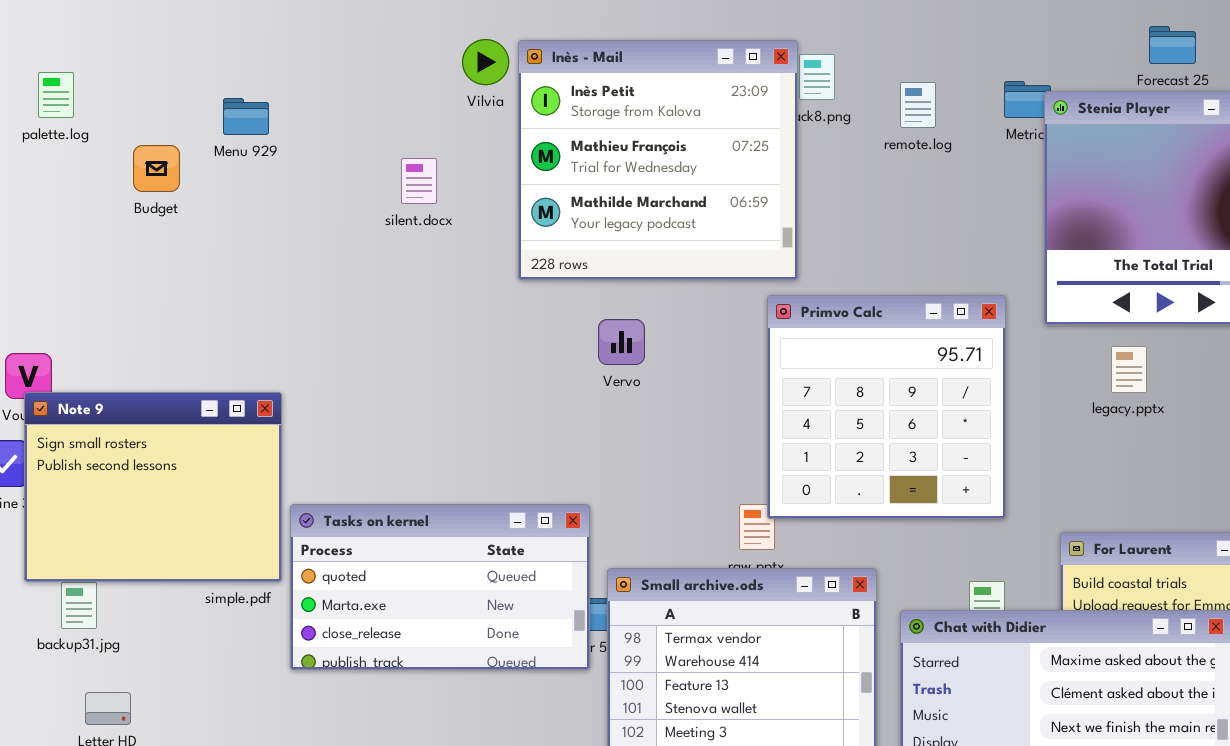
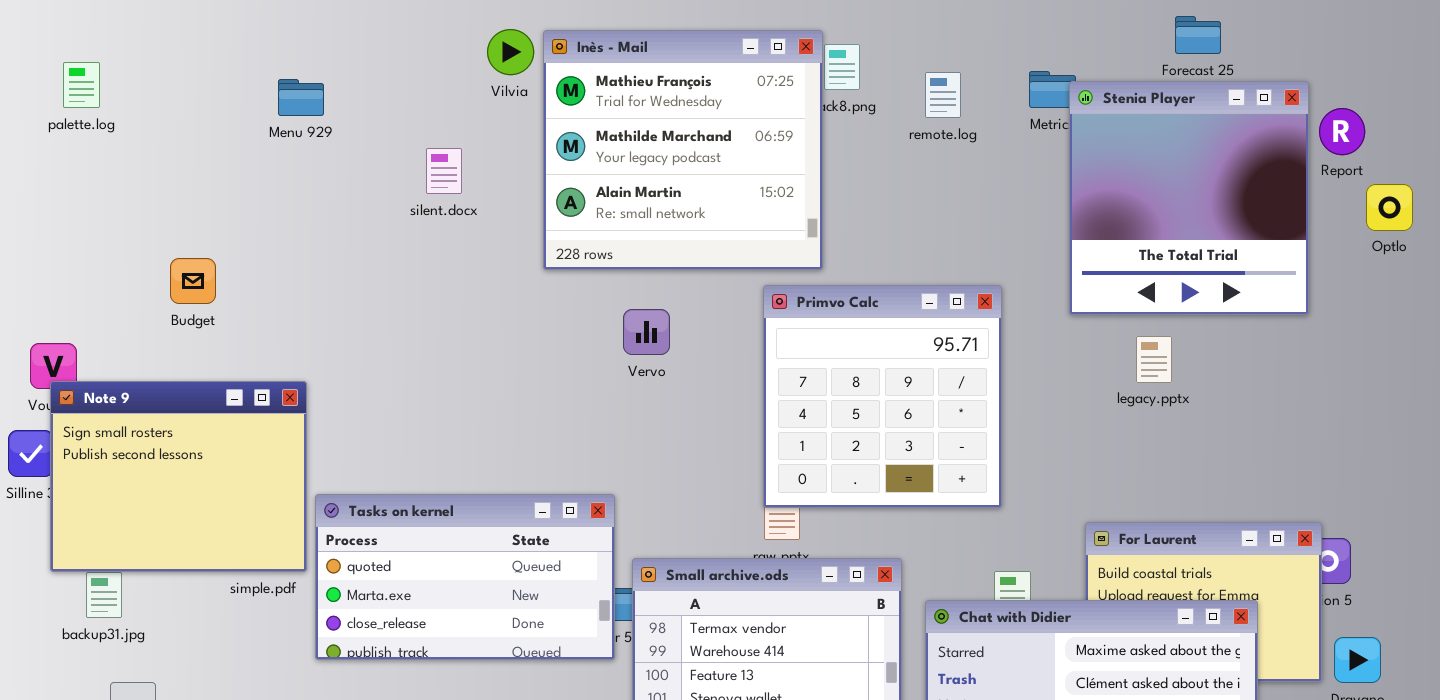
Inès - Mail: [518,40,798,280] -> [543,30,823,270], scrolled down 1 row
Menu 929: [223,98,269,135] -> [278,79,324,116], moved
Budget: [133,145,180,192] -> [170,258,216,304], moved
Primvo Calc: [767,295,1006,519] -> [763,285,1002,508], moved

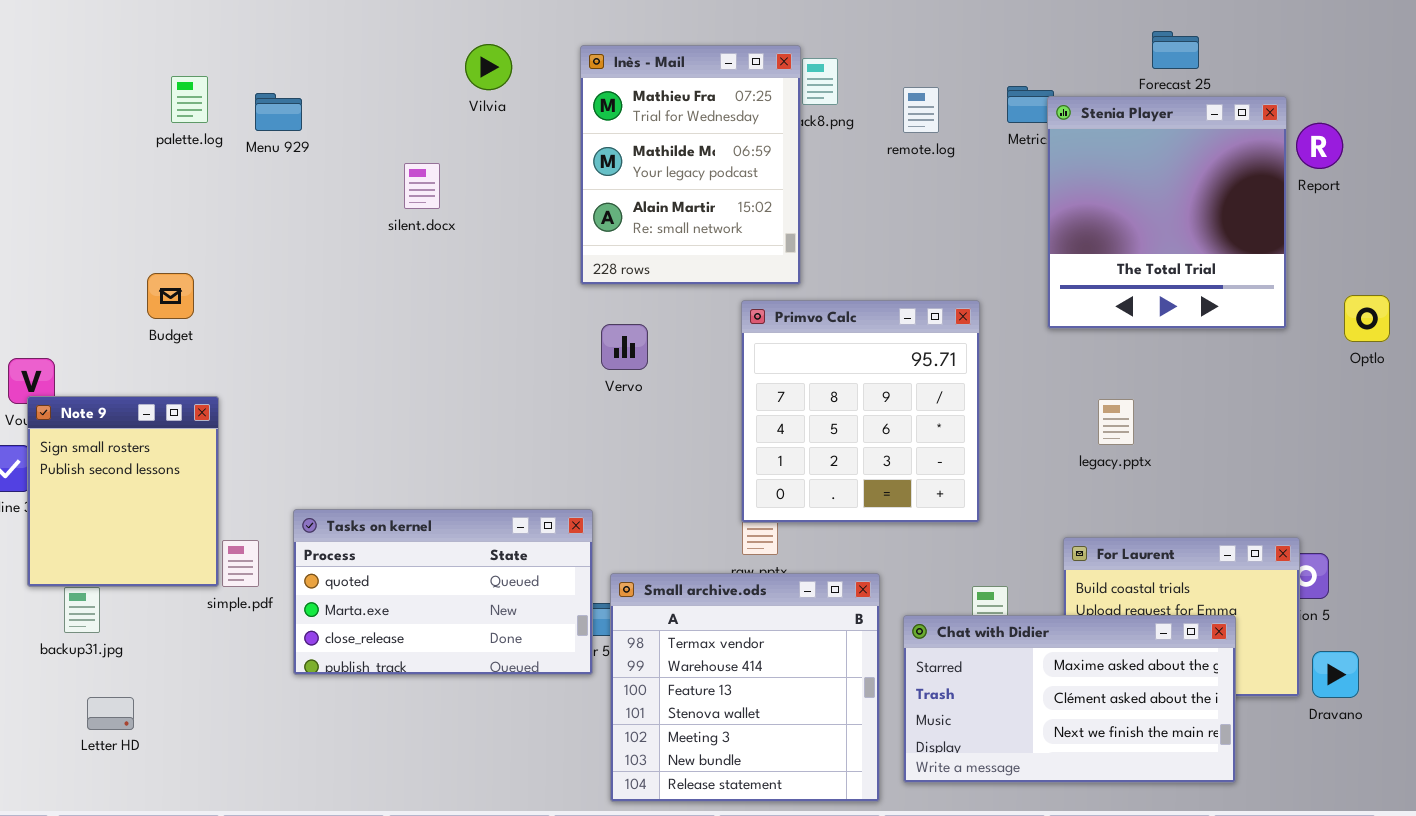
Inès - Mail: [543,30,823,270] -> [580,45,801,285], resized
palette.log: [63,62,100,108] -> [171,76,208,123], moved
Optlo: [1366,184,1413,231] -> [1344,295,1390,342], moved
legacy.pptx: [1136,336,1172,383] -> [1098,399,1134,445], moved
Note 9: [50,381,307,572] -> [27,396,219,587], resized

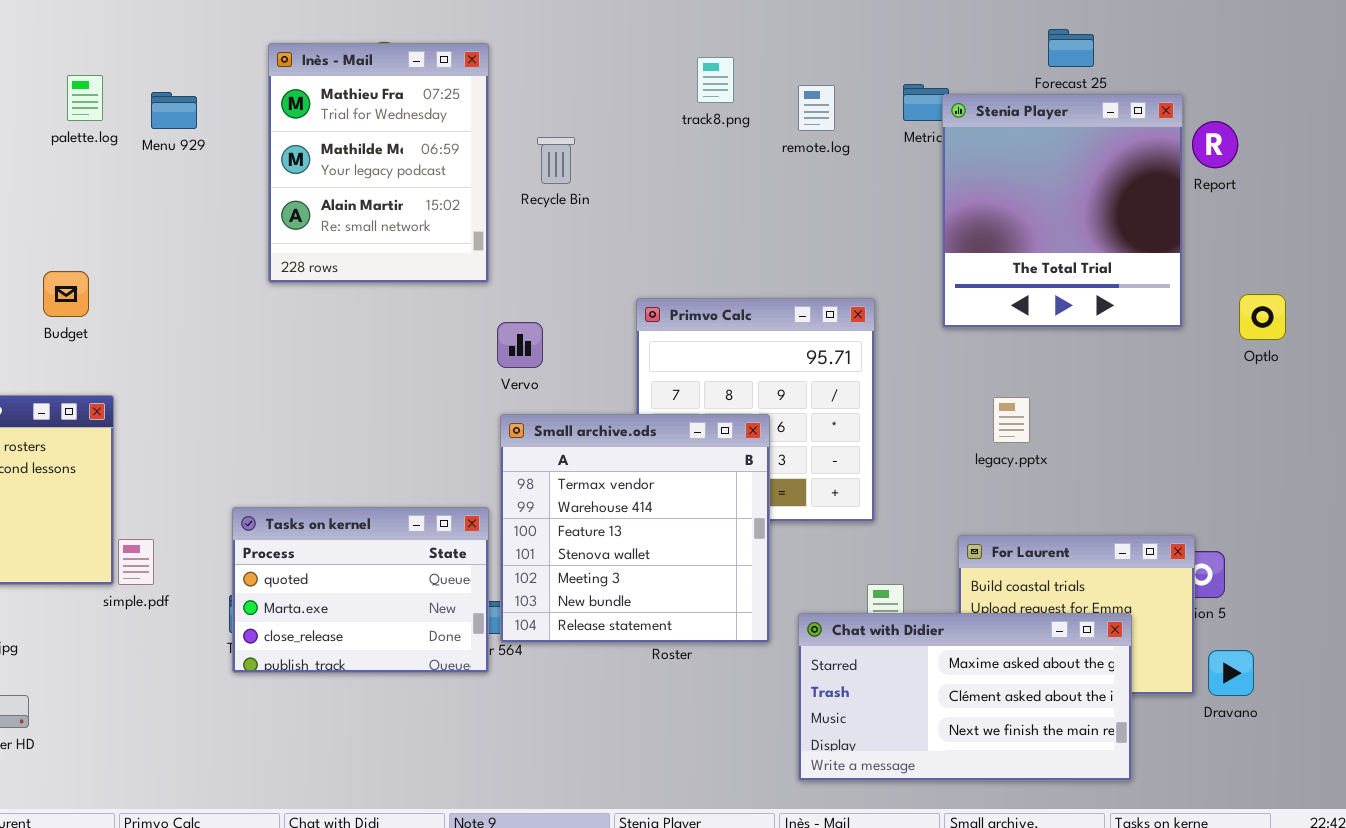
Inès - Mail: [580,45,801,285] -> [268,43,489,283], moved
Tasks on kernel: [293,509,593,675] -> [232,507,489,673], resized
Small archive.ods: [610,573,880,802] -> [500,414,770,643], moved

